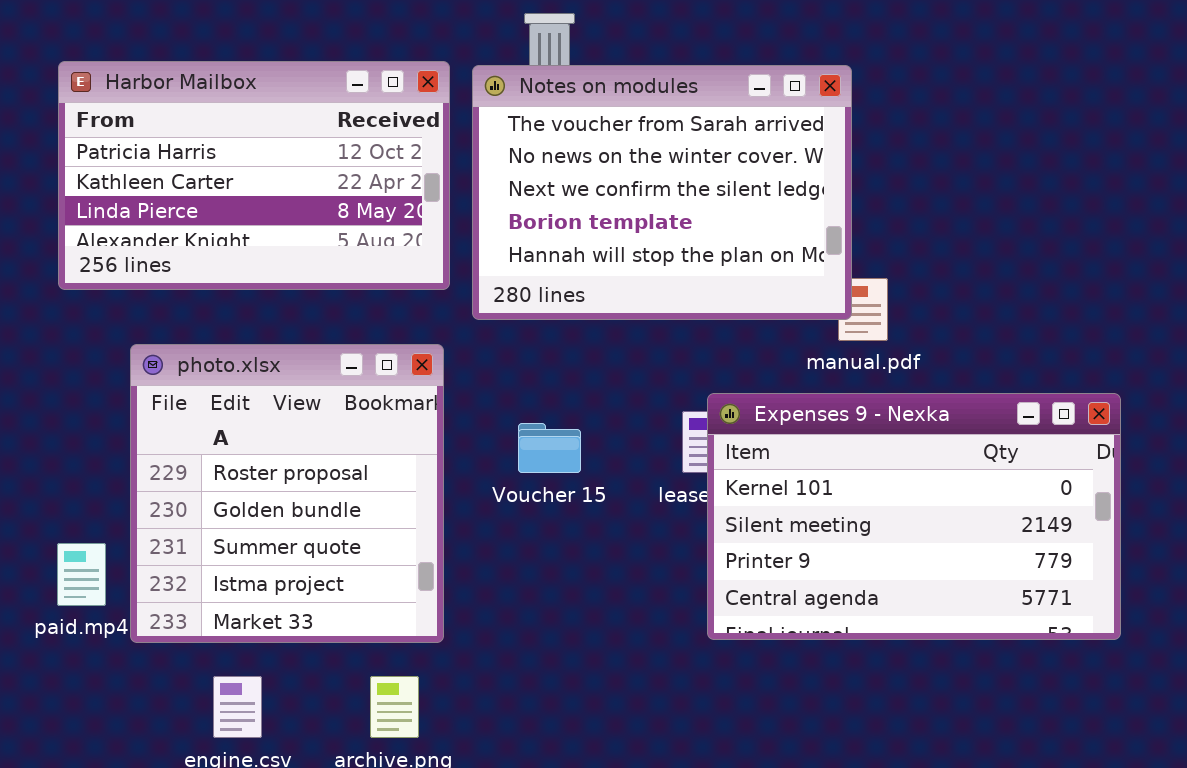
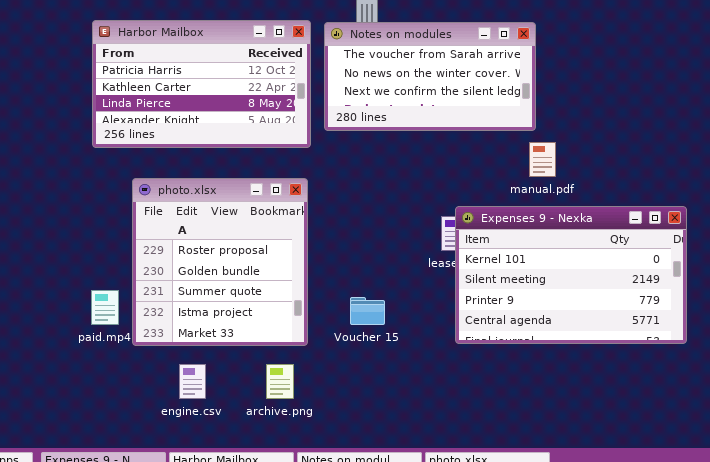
Notes on modules: [472,65,852,320] -> [324,22,536,131], resized
Voucher 15: [518,423,581,473] -> [350,297,385,325], moved

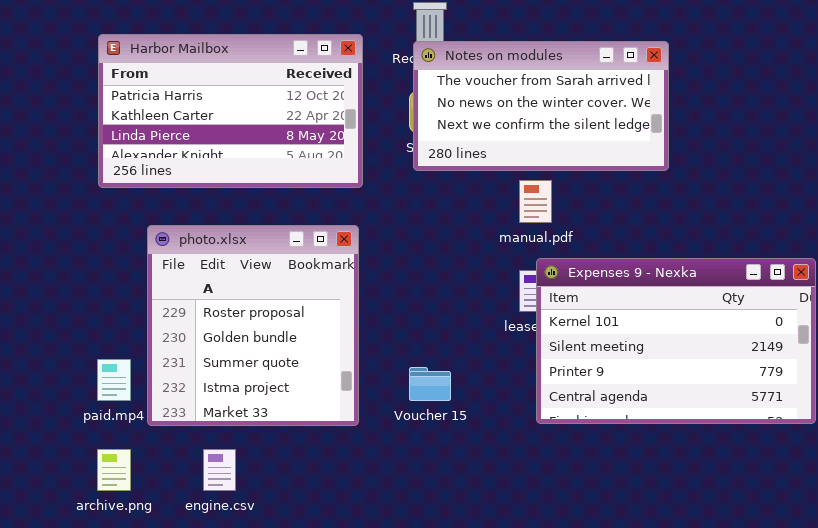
Notes on modules: [324,22,536,131] -> [413,41,669,171], moved
manual.pdf: [529,142,556,177] -> [519,180,552,223], moved
archive.png: [266,364,294,399] -> [97,449,131,491], moved

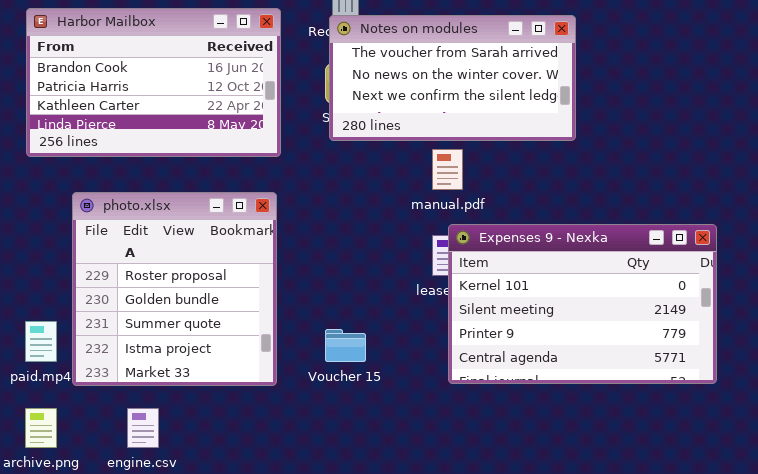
Harbor Mailbox: [98,34,363,188] -> [26,8,281,157], scrolled up 1 row

